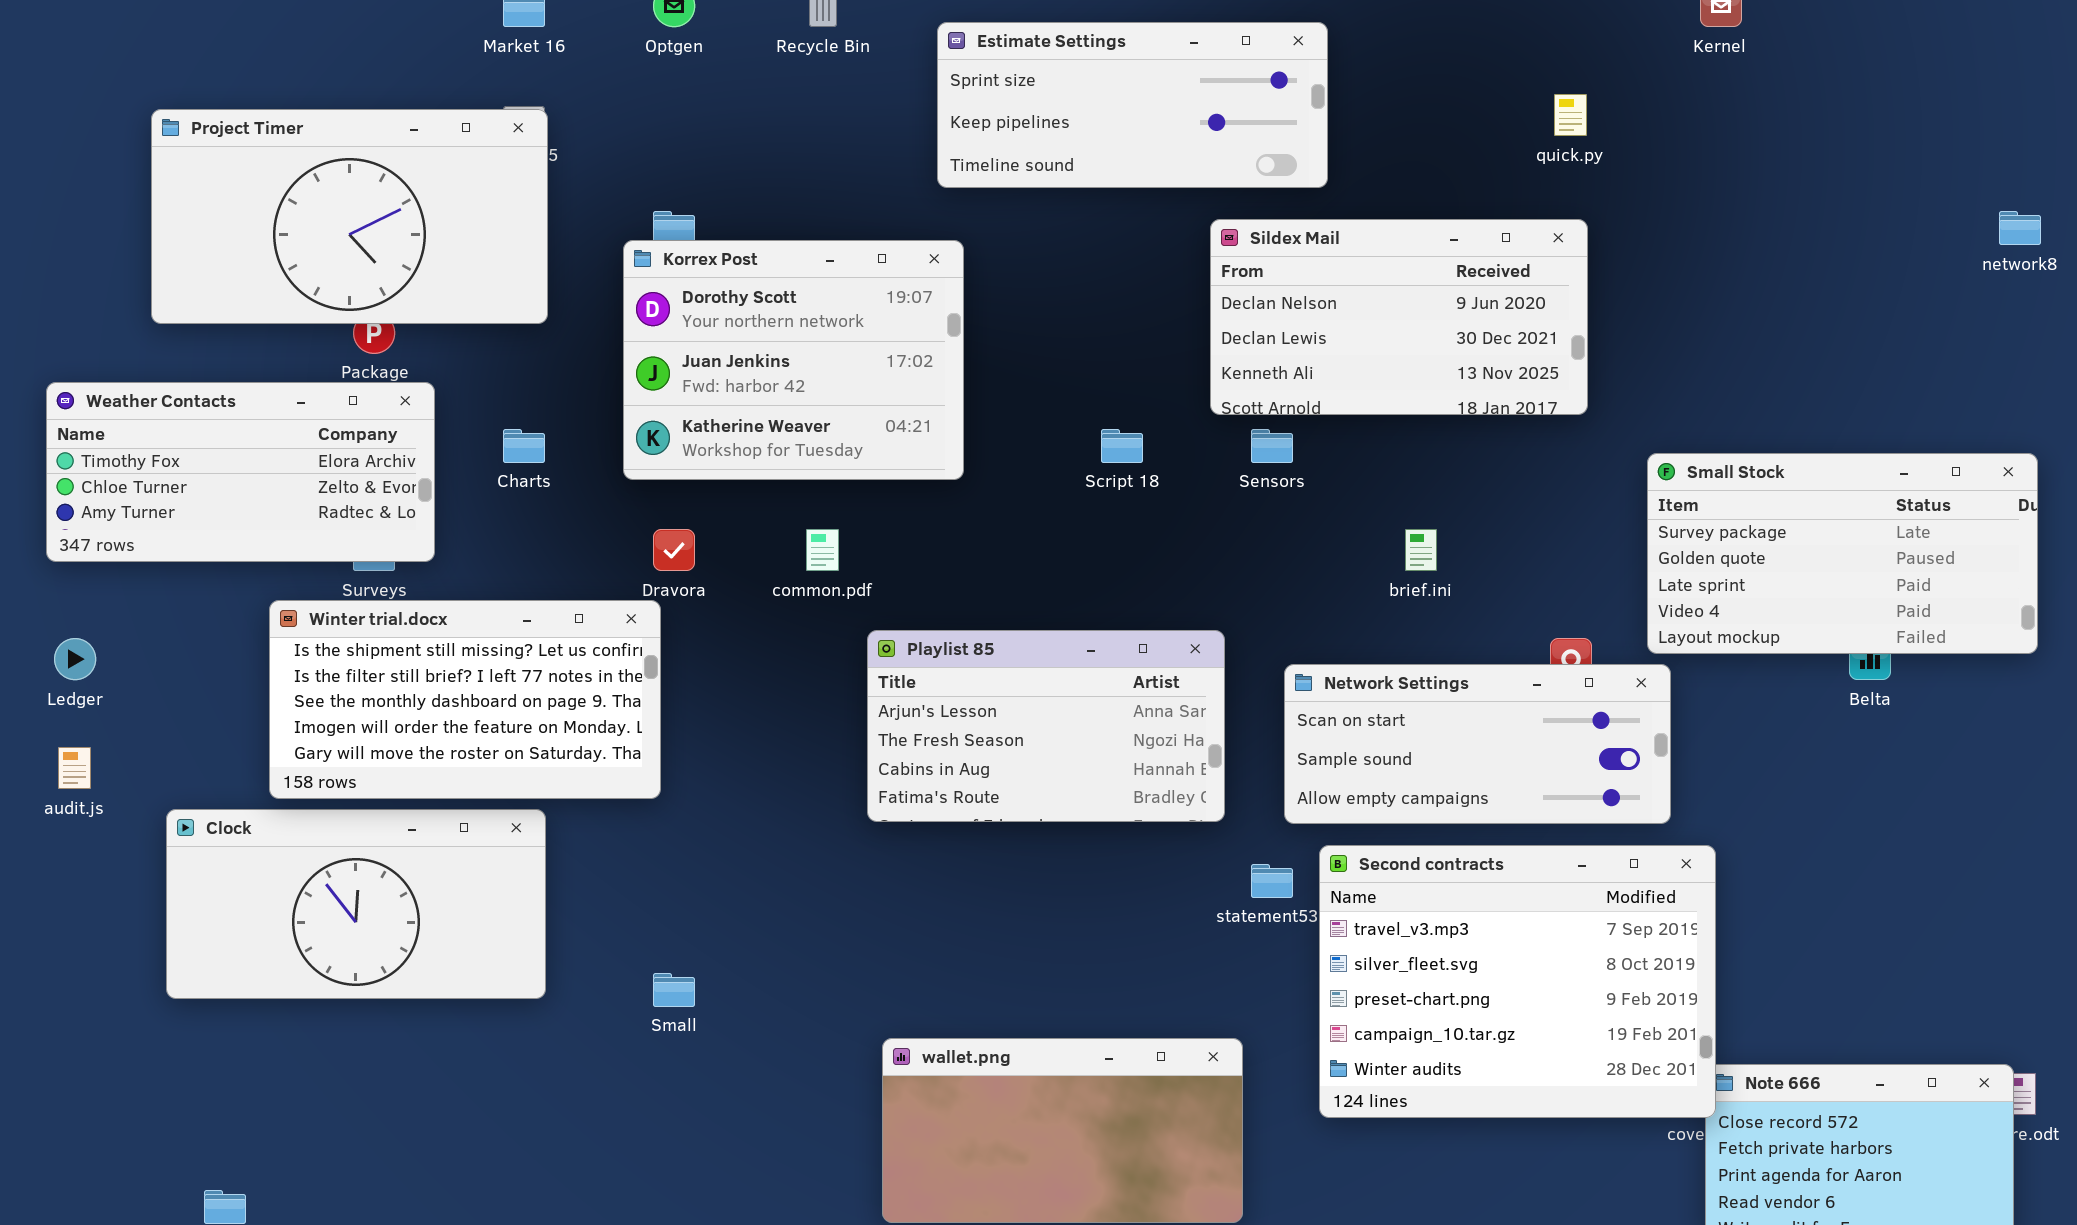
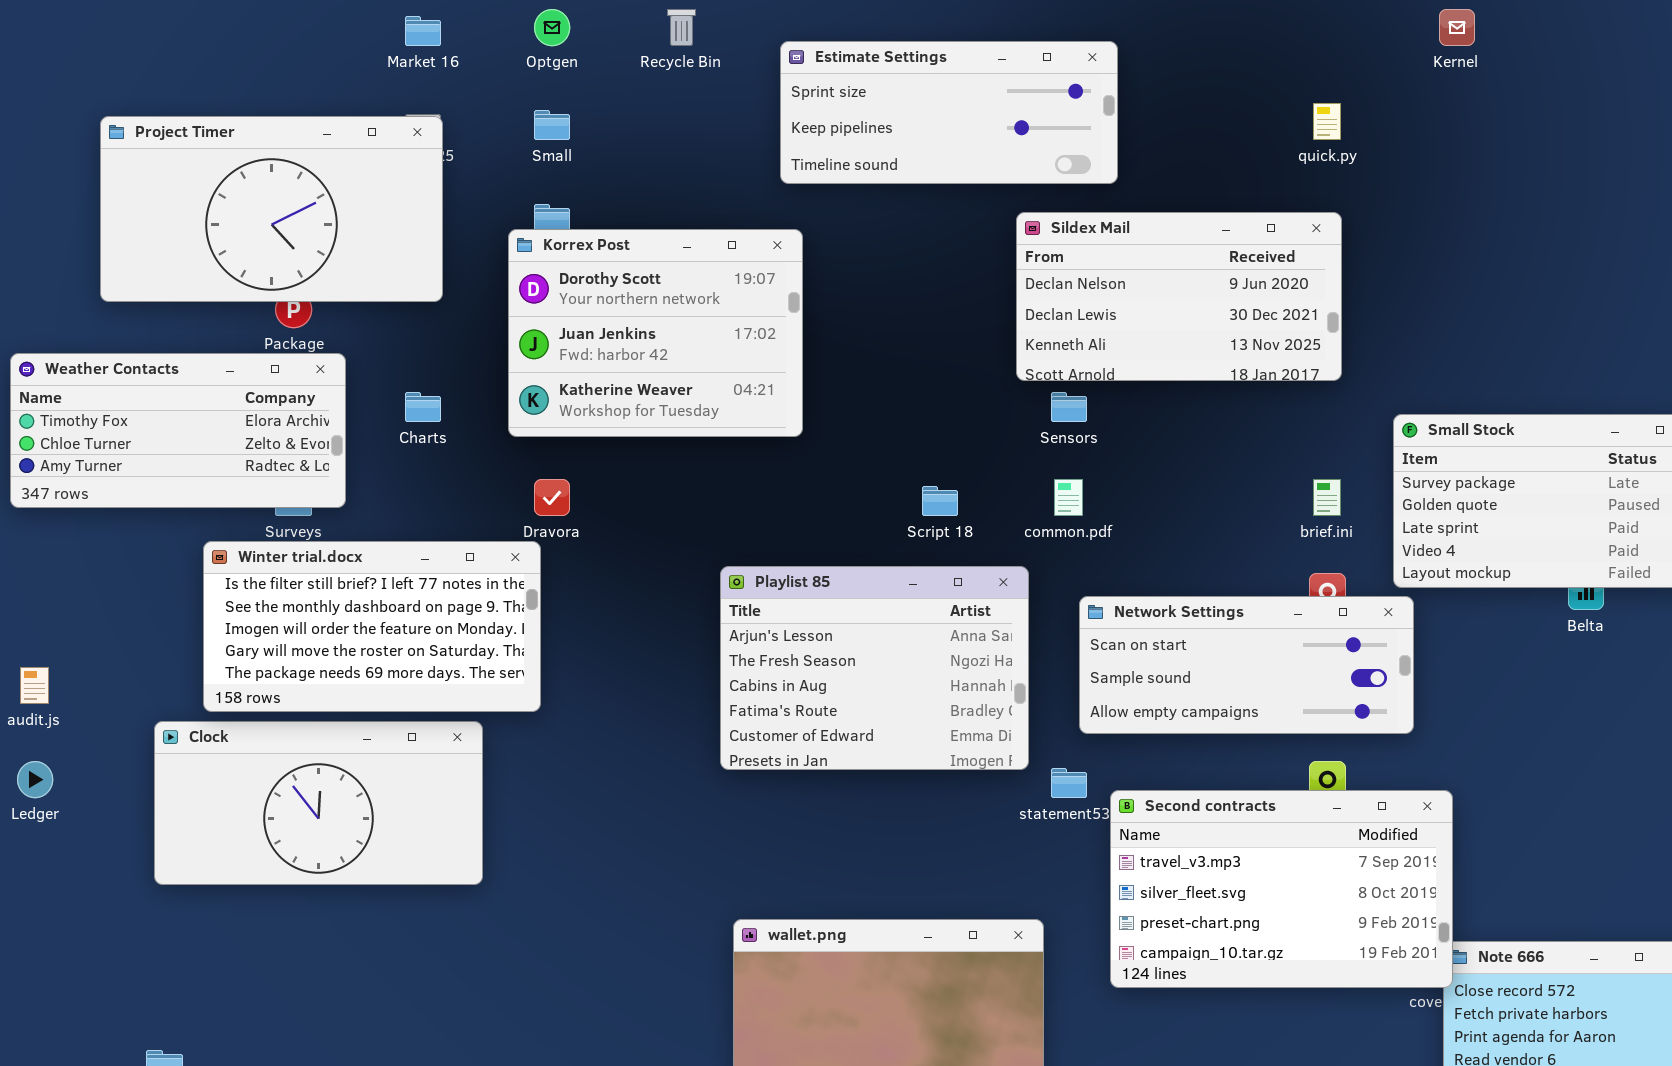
Script 18: [1101,429,1143,463] -> [922,486,958,516], moved
common.pdf: [806,529,839,571] -> [1054,479,1083,516], moved
brief.ini: [1405,529,1437,571] -> [1313,479,1341,516], moved
Winter trial.docx: [269,600,661,799] -> [203,541,541,712], scrolled down 1 row
Playlist 85: [867,630,1225,822] -> [720,566,1029,770], resized
Ledger: [54,638,96,680] -> [17,761,53,798], moved
Clock: [166,809,546,999] -> [154,721,483,885], moved
Second contracts: [1319,845,1716,1118] -> [1110,790,1453,988], resized
Small: [653,973,695,1007] -> [534,110,570,140], moved

